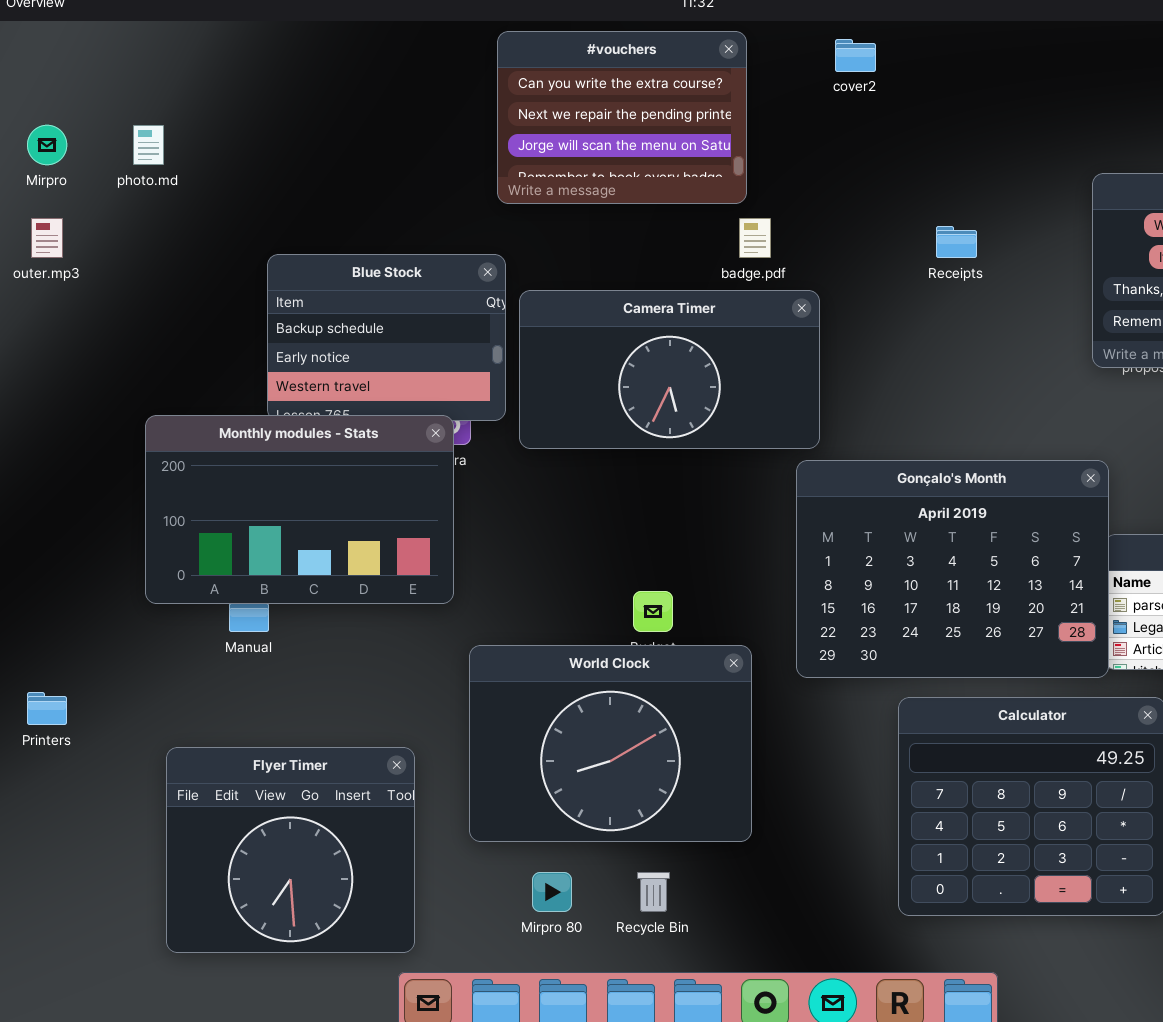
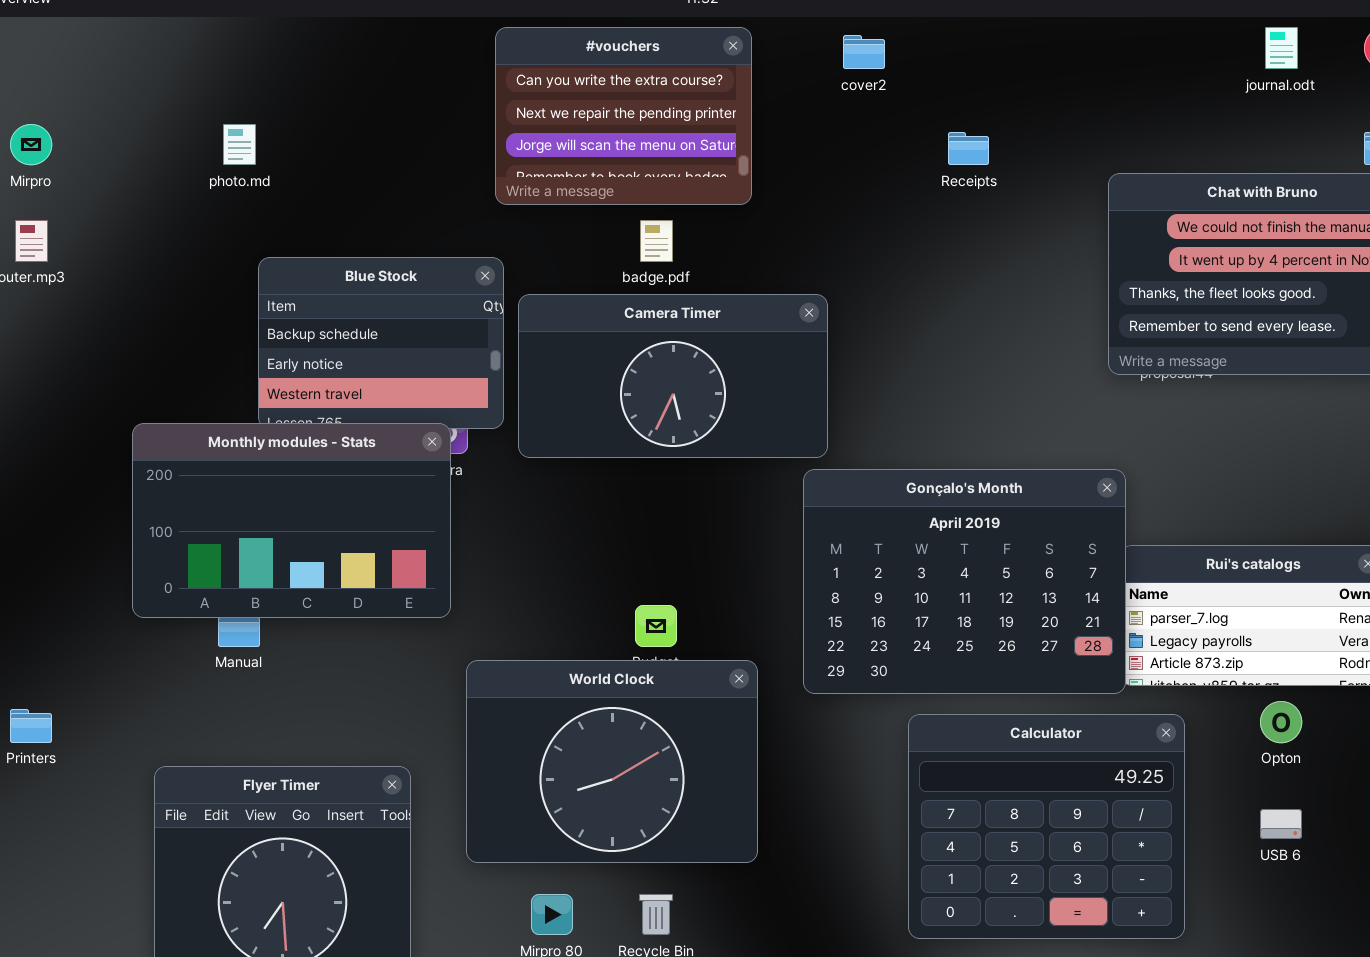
photo.md: [133,125,164,165] -> [223,124,256,165], moved
badge.pdf: [739,218,771,258] -> [640,220,673,262], moved
Receipts: [936,226,977,258] -> [948,132,989,165], moved

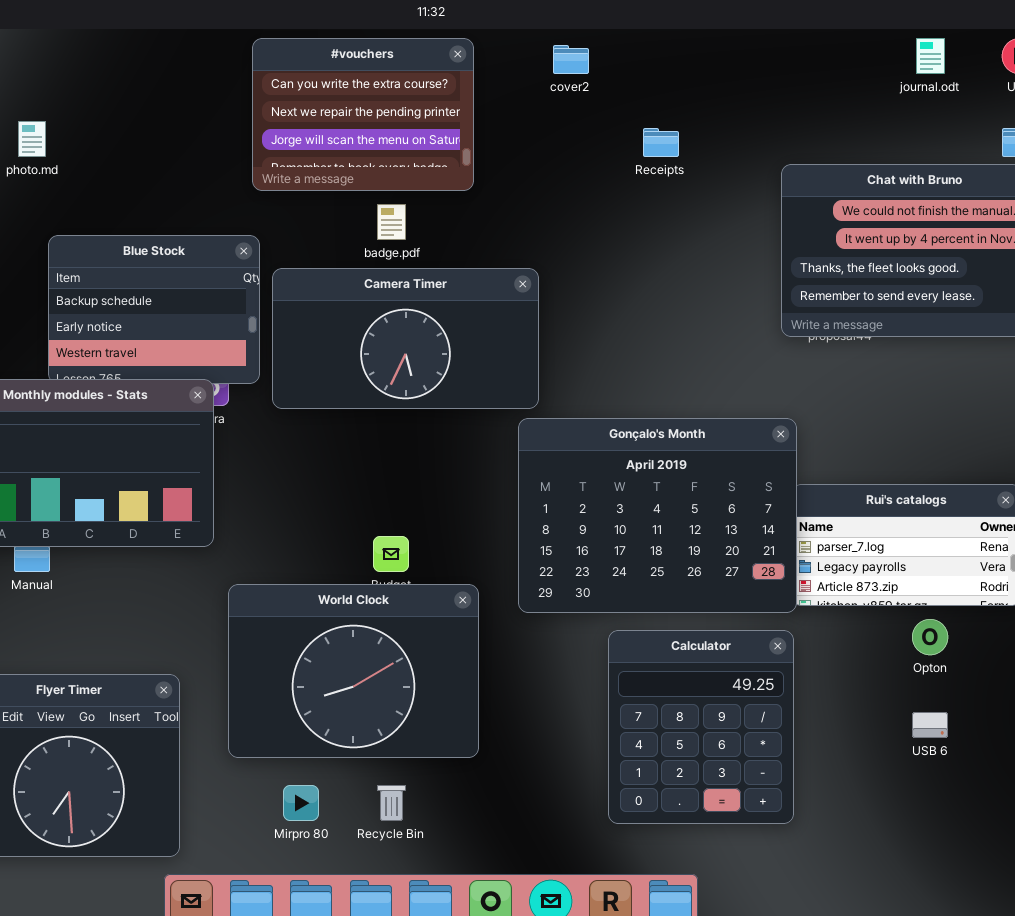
Calculator: [908,714,1185,939] -> [608,630,794,824], resized

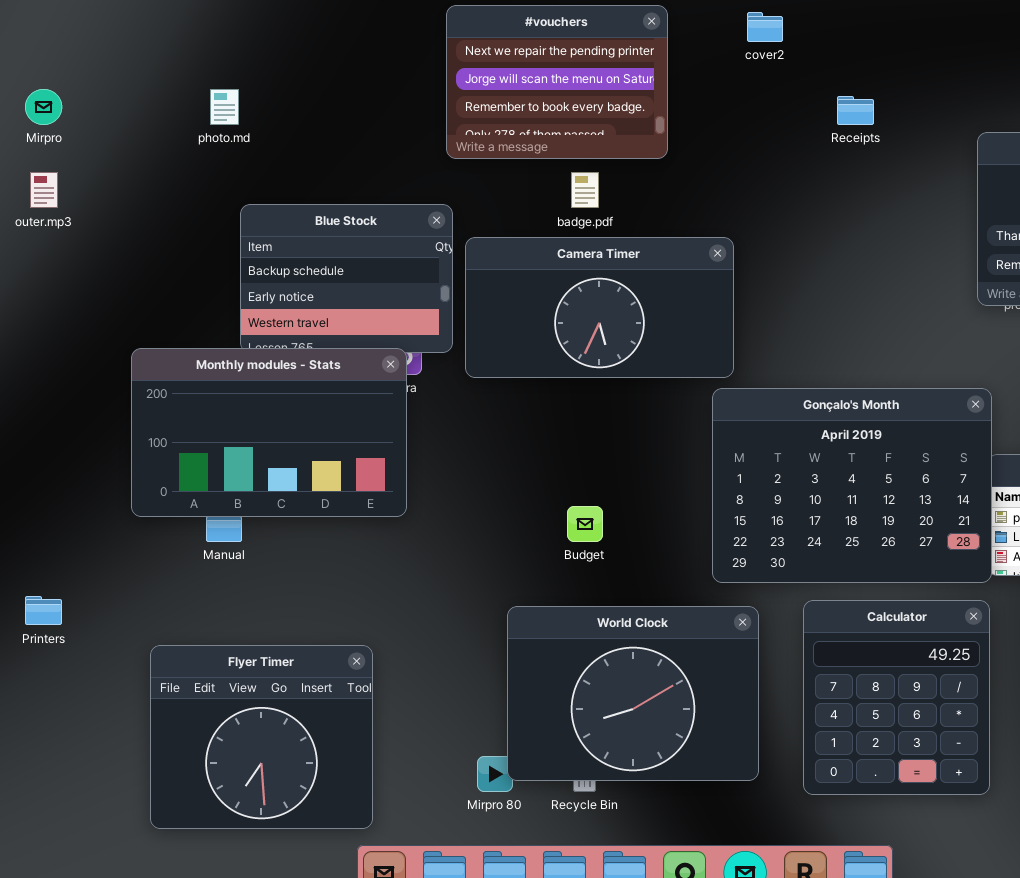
#vouchers: [252,38,474,191] -> [446,5,668,159], scrolled down 1 row
World Clock: [228,584,479,758] -> [507,606,759,781], moved

